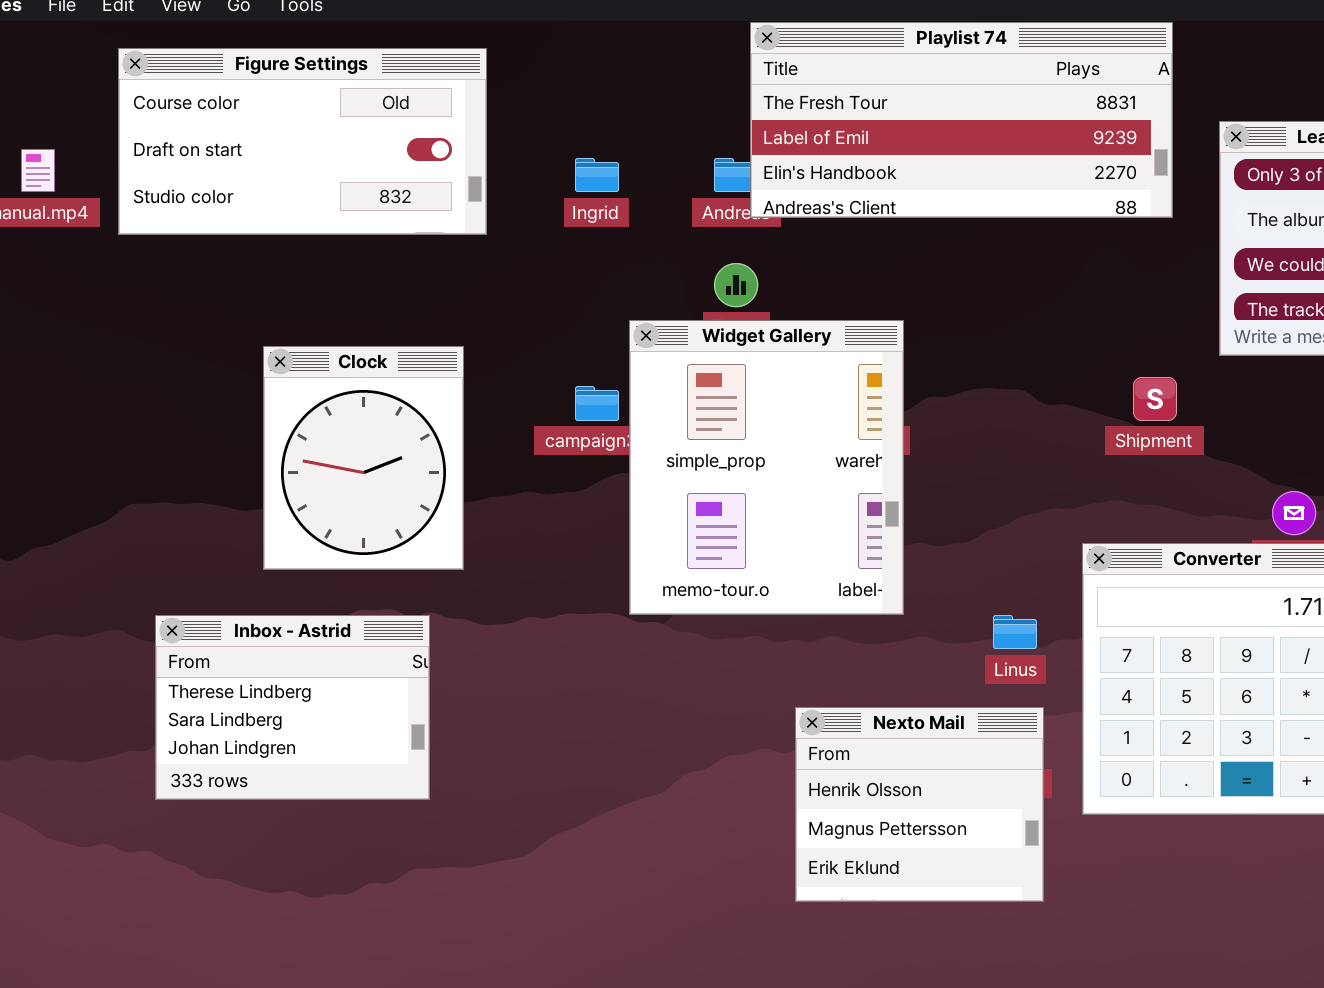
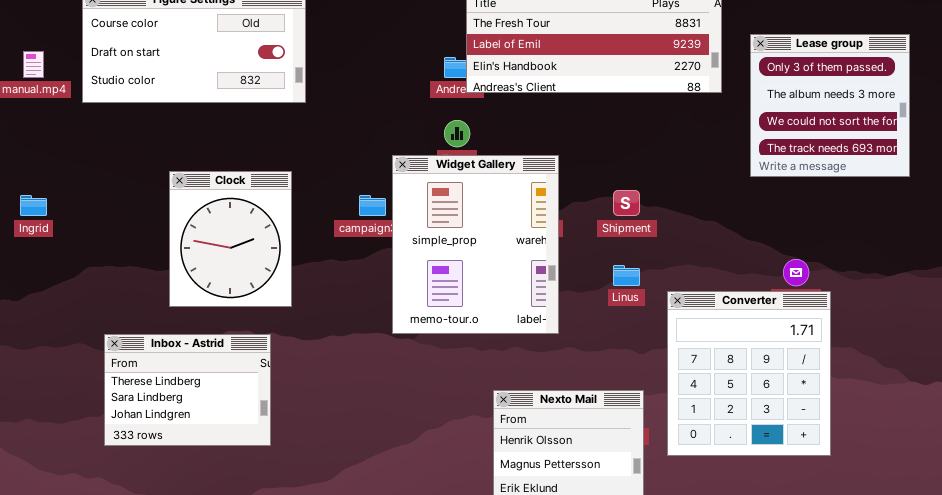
Ingrid: [575,158,619,192] -> [20,195,47,216], moved
Shipment: [1133,377,1177,421] -> [613,190,640,216], moved
Linus: [993,615,1037,649] -> [613,265,640,286], moved

